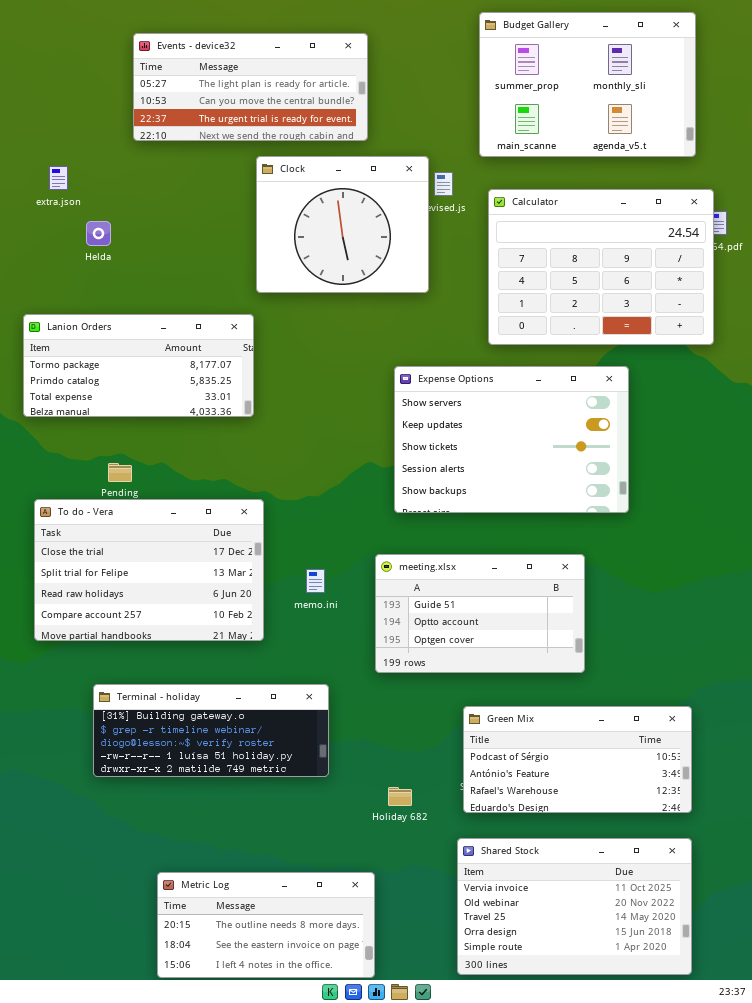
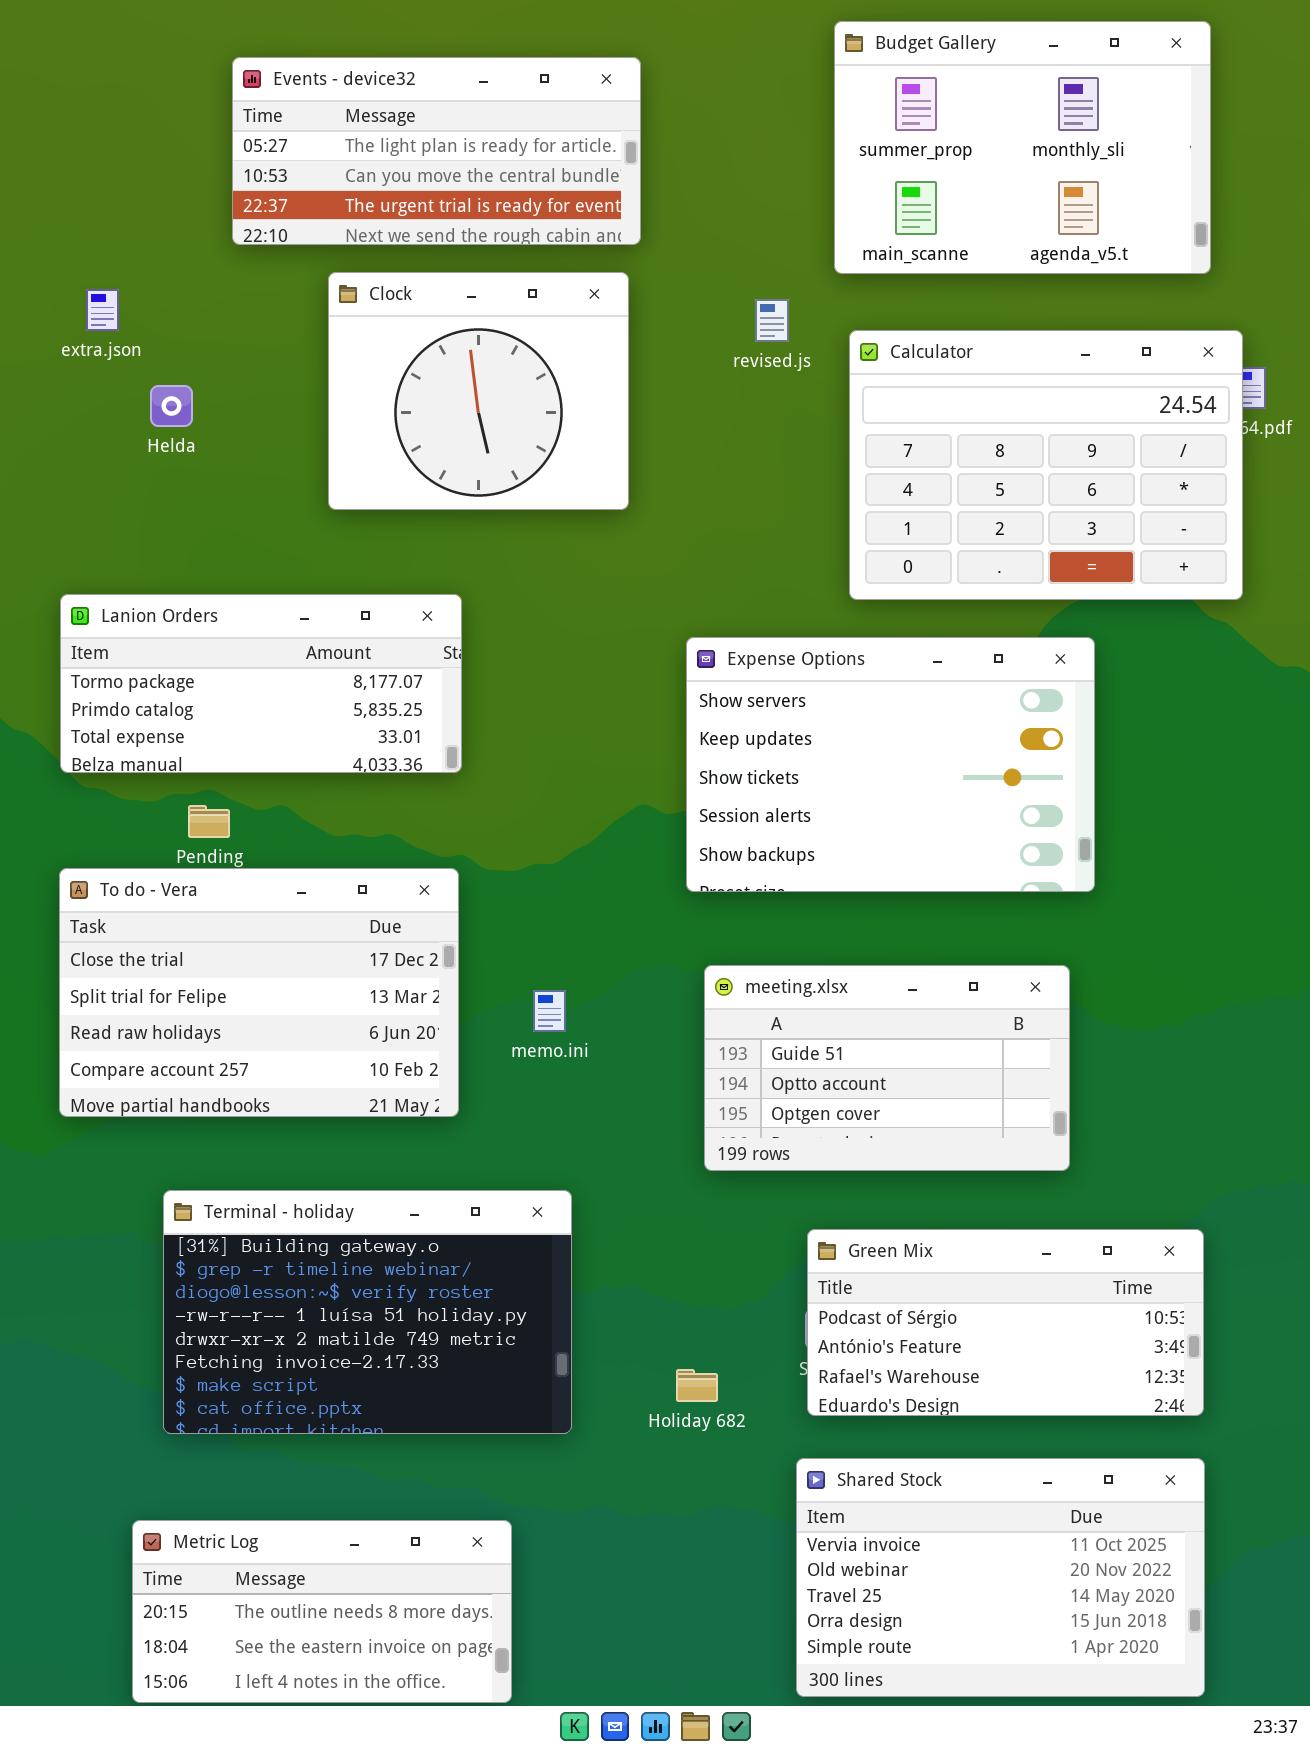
Clock: [256,156,429,293] -> [328,272,629,510], moved
Lanion Orders: [23,314,254,417] -> [60,594,462,773], moved
meeting.xlsx: [375,554,585,673] -> [704,965,1070,1171], moved
Terminal - holiday: [93,684,329,777] -> [163,1190,572,1434], resized
Metric Log: [157,872,375,978] -> [132,1520,512,1703], moved

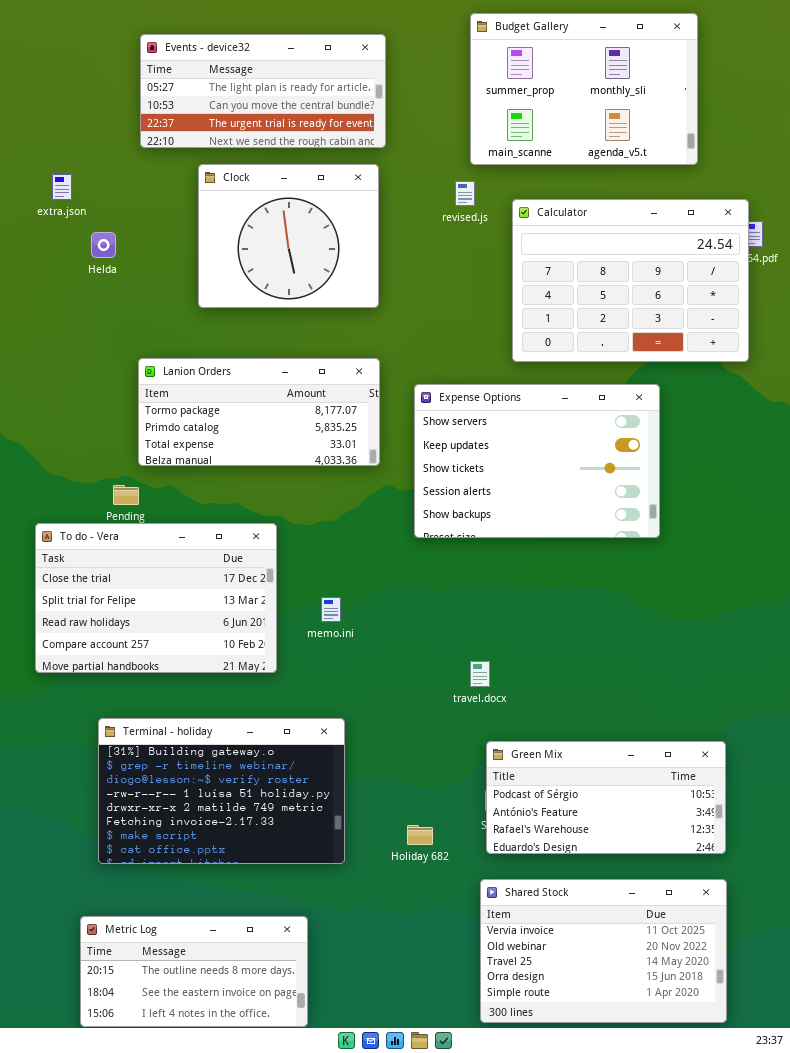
Budget Gallery: [834,21,1211,274] -> [470,13,698,165], moved
Lanion Orders: [60,594,462,773] -> [138,358,380,466], moved
meeting.xlsx: [704,965,1070,1171] -> none, closed

